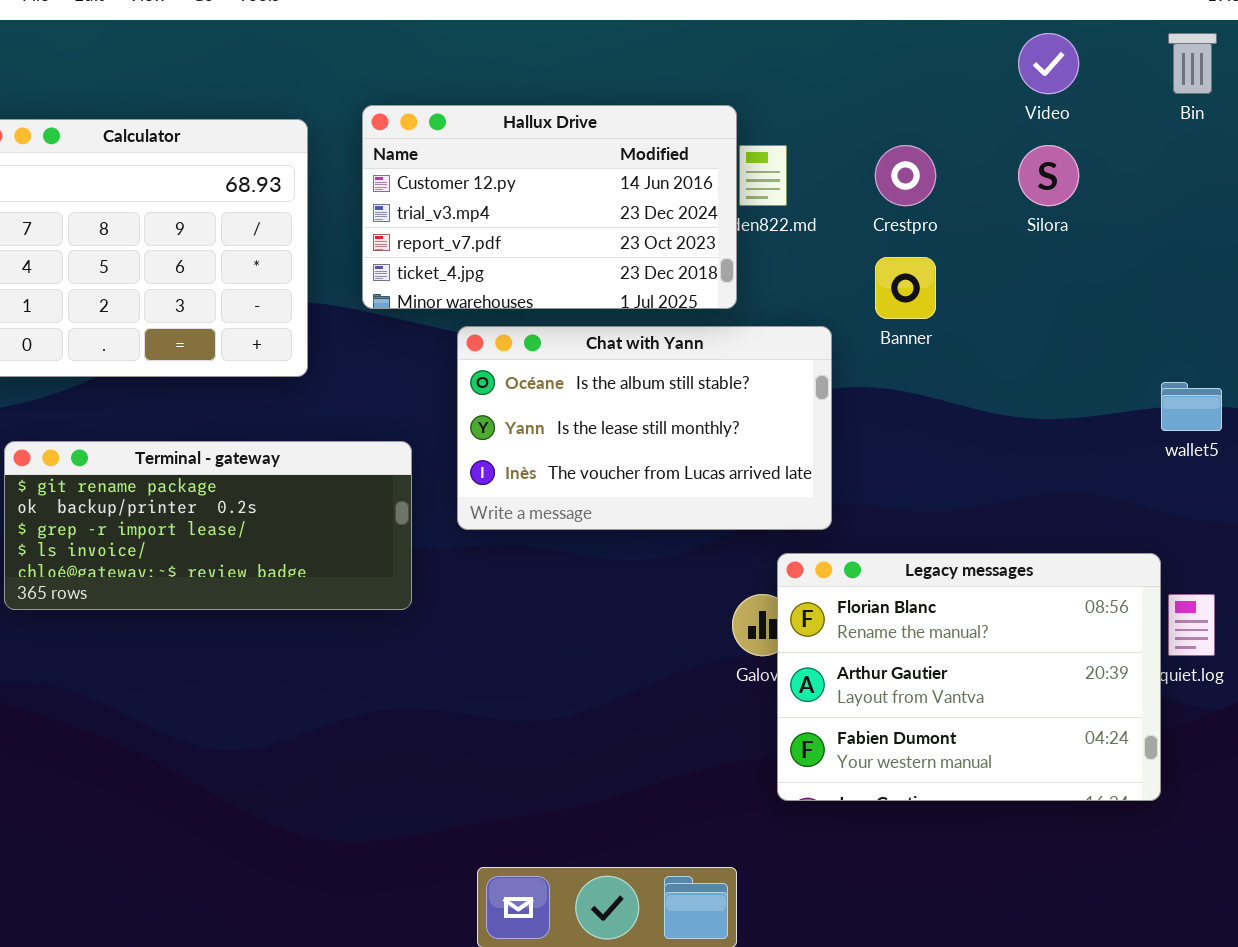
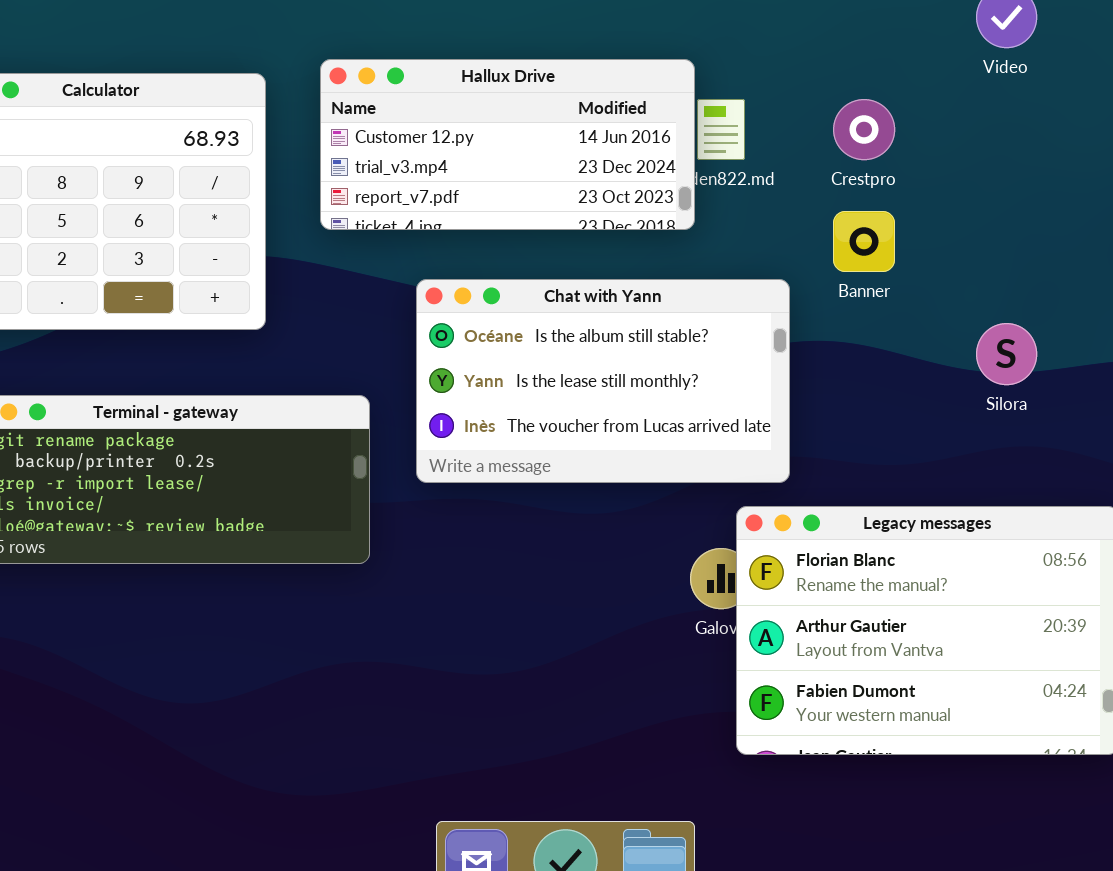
Hallux Drive: [362,105,737,309] -> [320,59,695,230], resized
Silora: [1018,145,1079,206] -> [976,323,1037,385], moved

